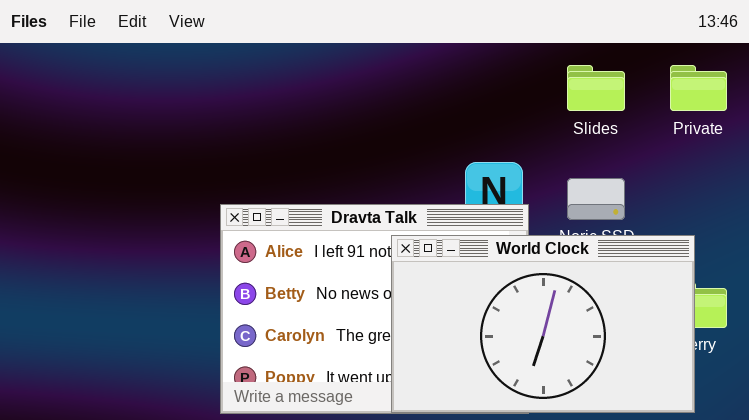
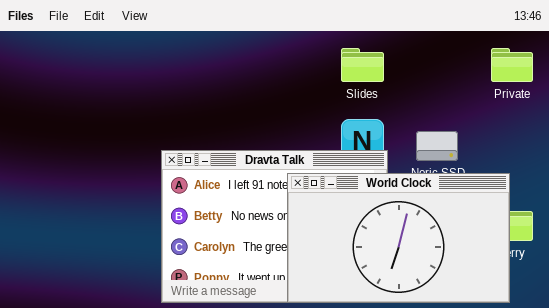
Slides: [567,65,625,111] -> [341,48,384,82], moved

